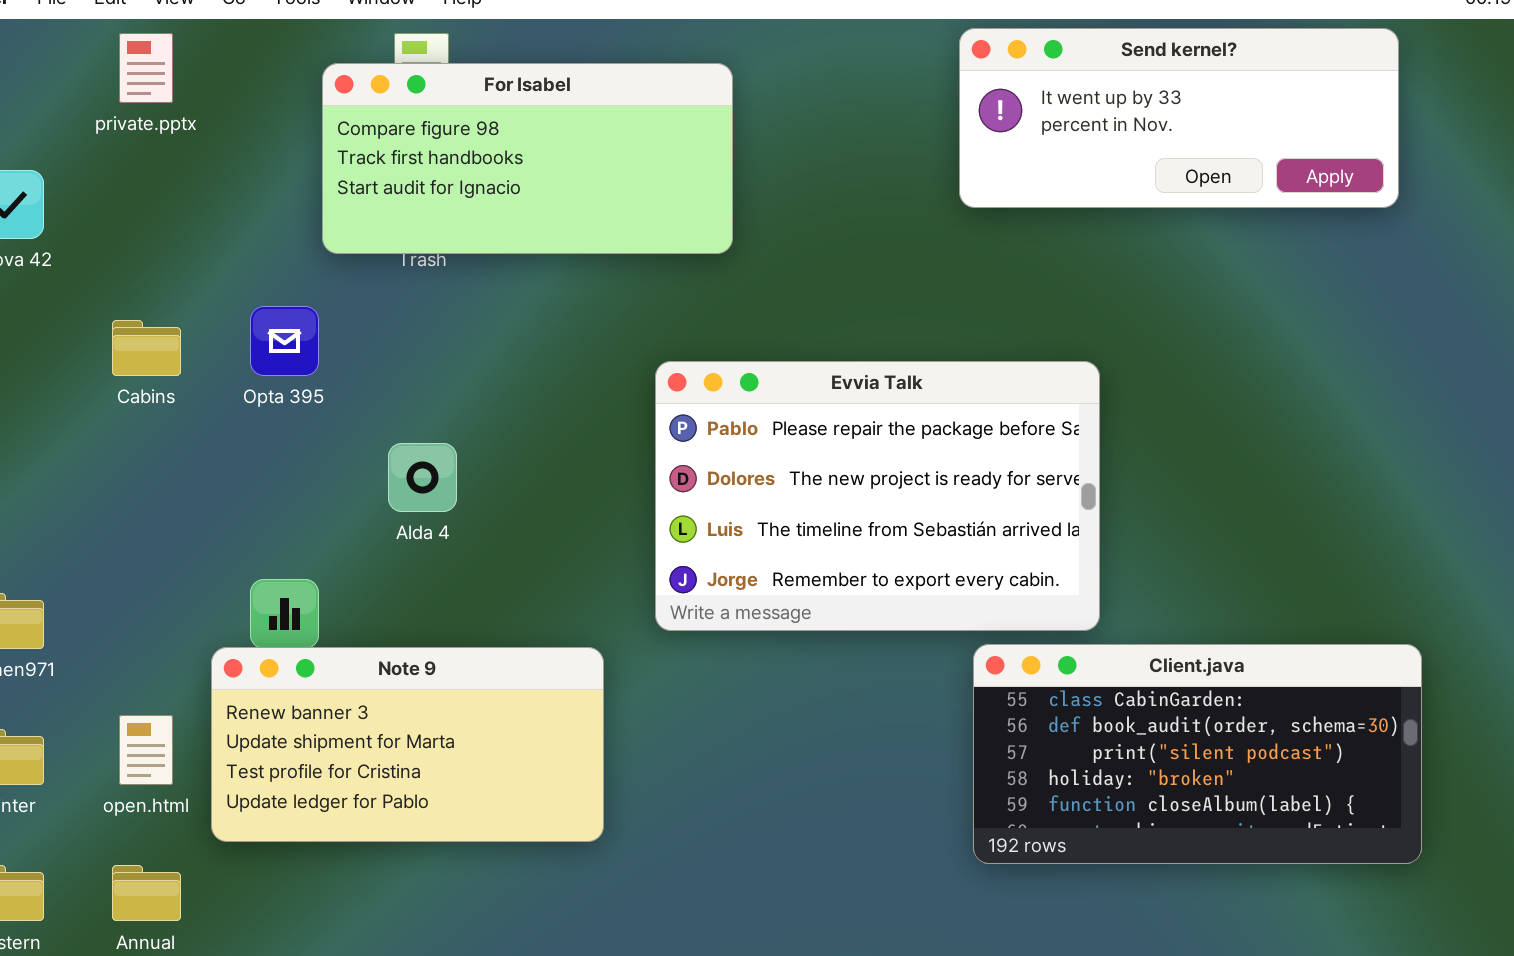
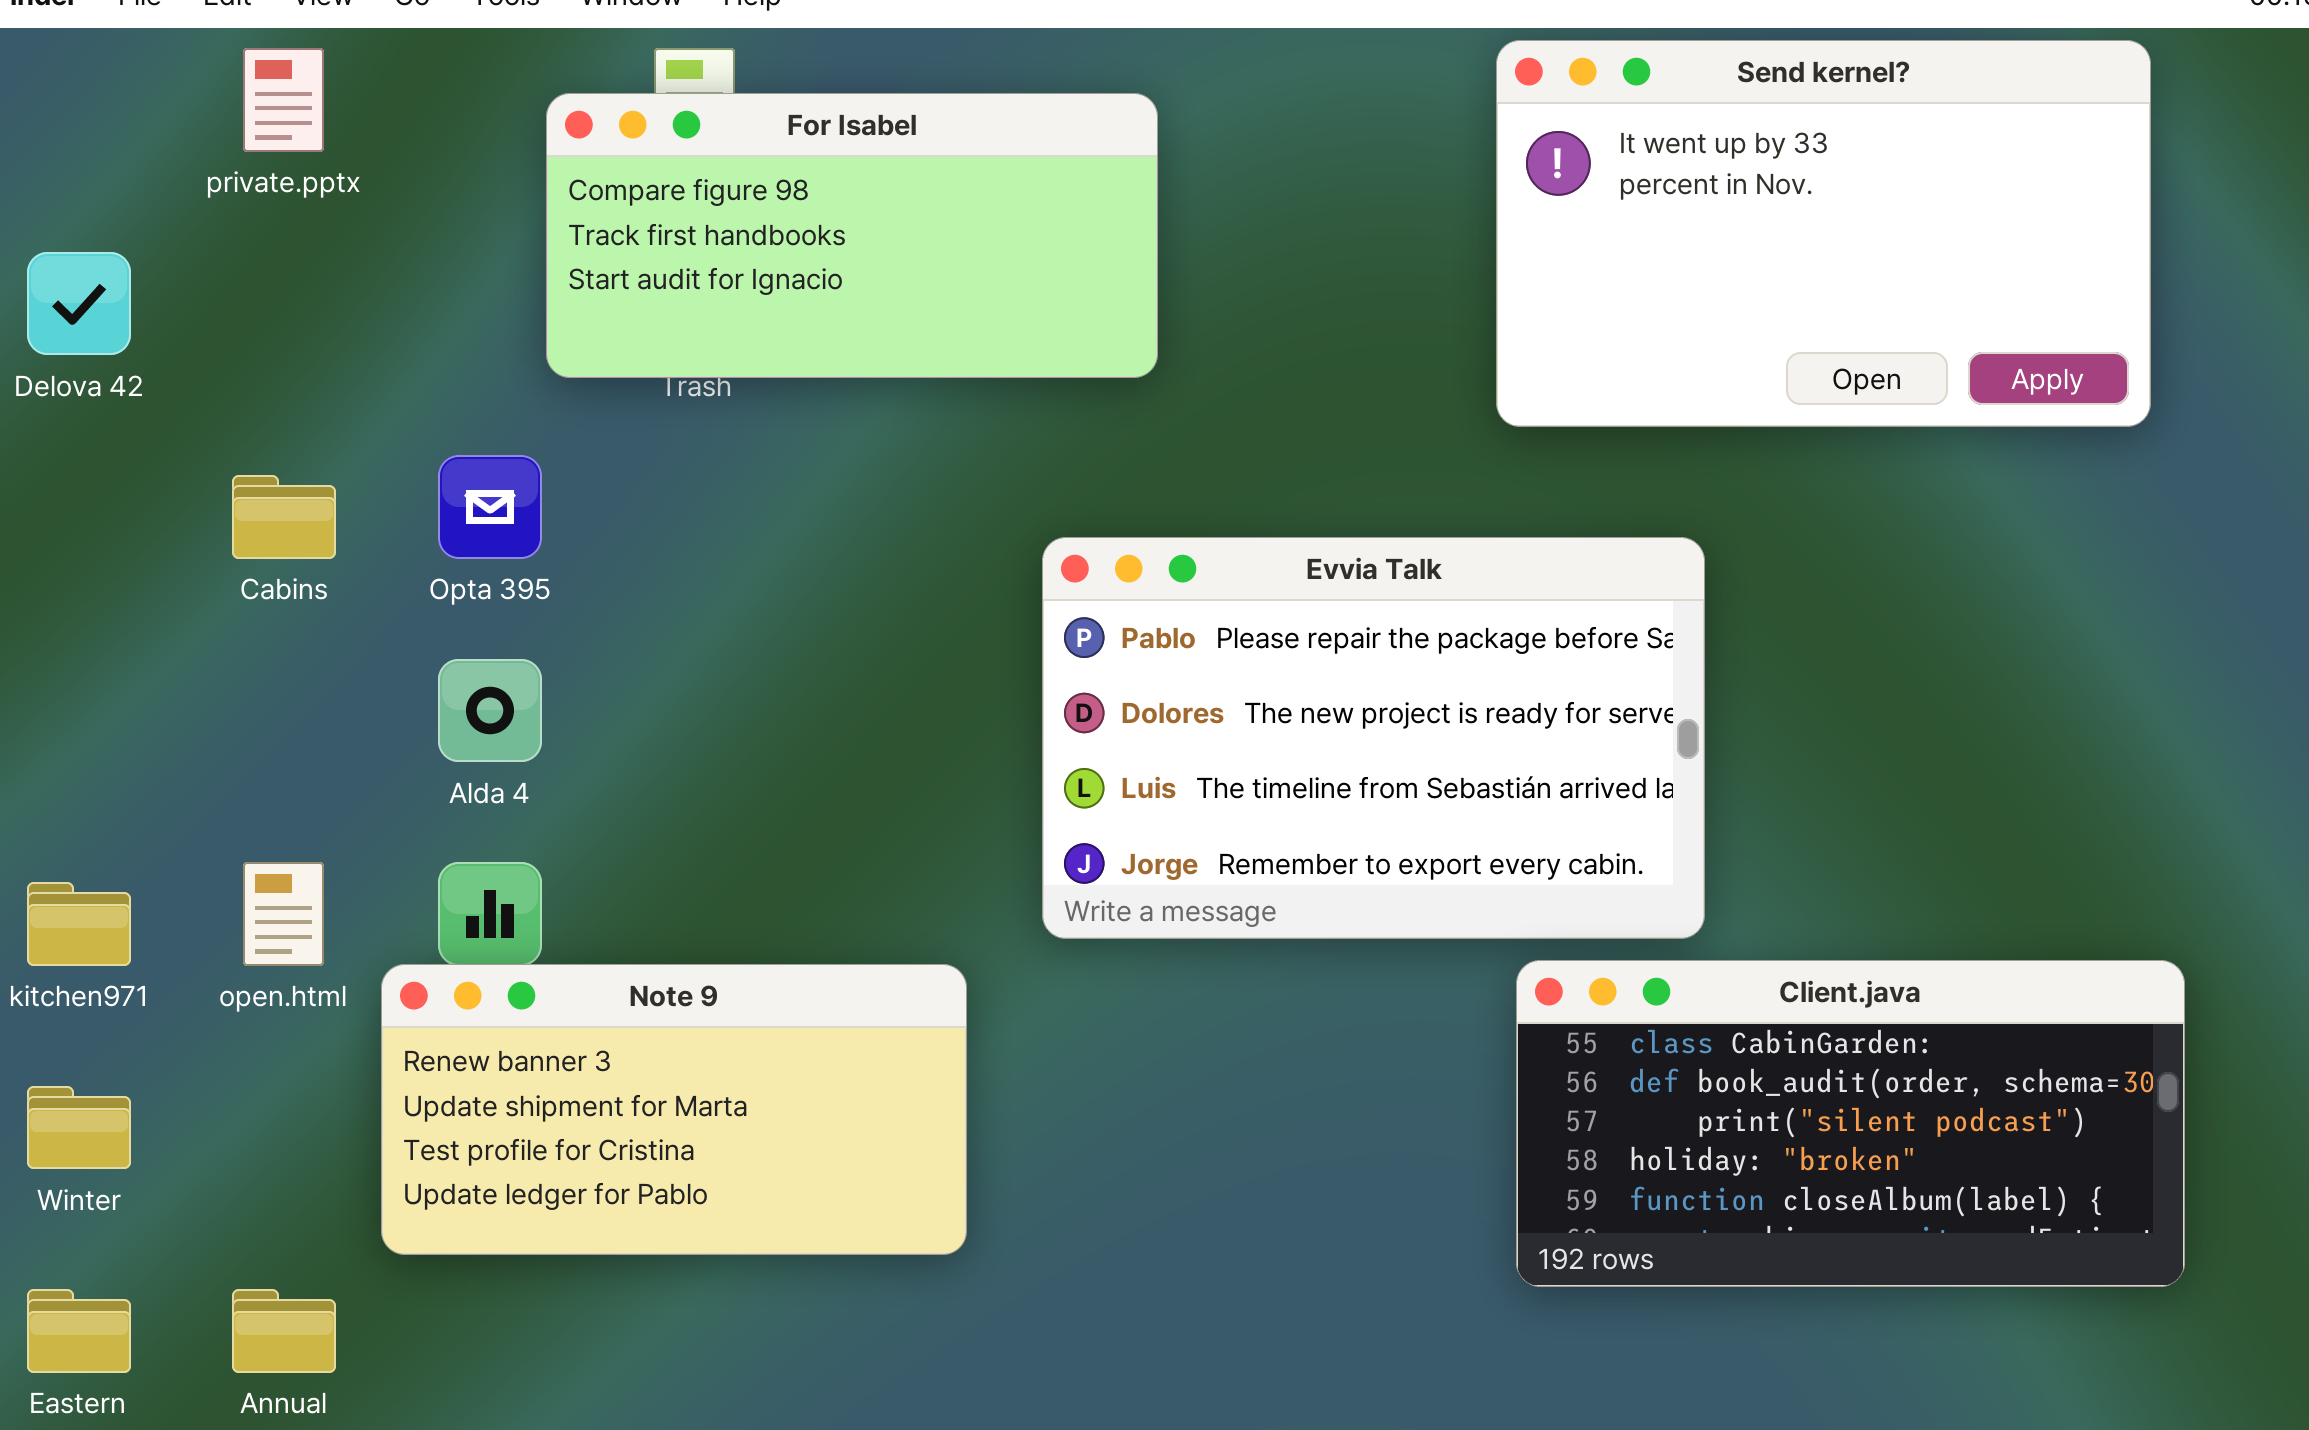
Send kernel?: [959,28,1399,208] -> [1496,40,2151,427], resized
Alda 4: [388,443,457,512] -> [438,659,542,762], moved
open.html: [119,715,173,785] -> [243,862,324,966], moved

